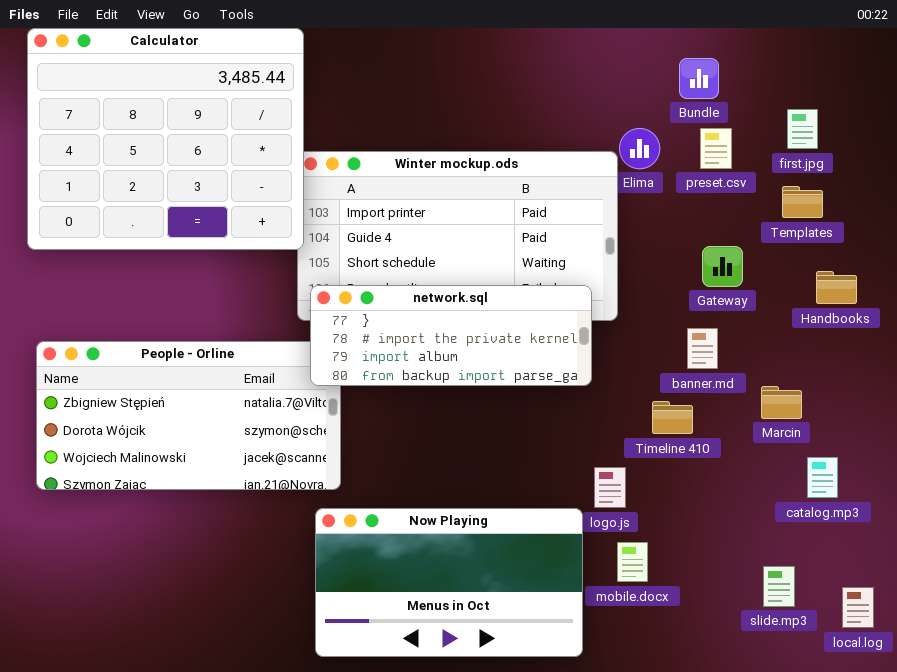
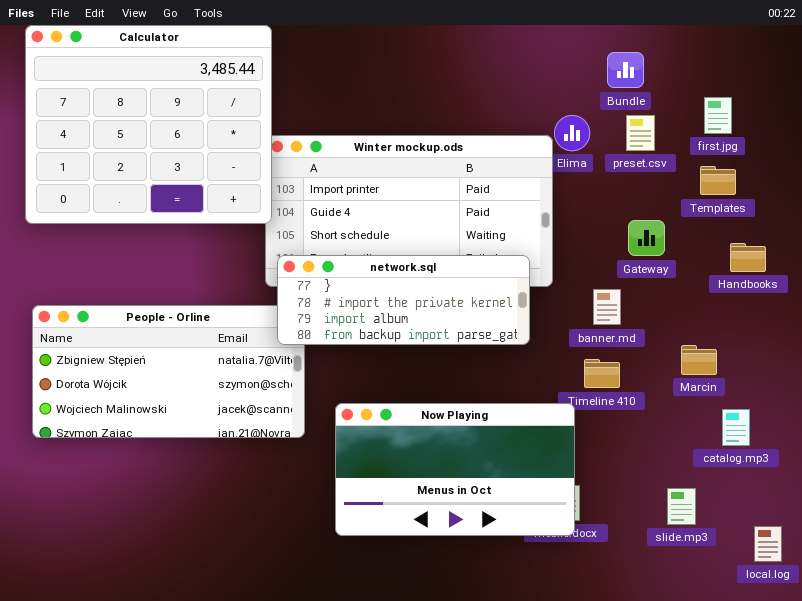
banner.md: [687,328,718,369] -> [593,289,621,325], moved
Now Playing: [315,508,583,657] -> [335,403,575,536], moved
slide.mp3: [763,566,795,607] -> [667,488,696,525], moved

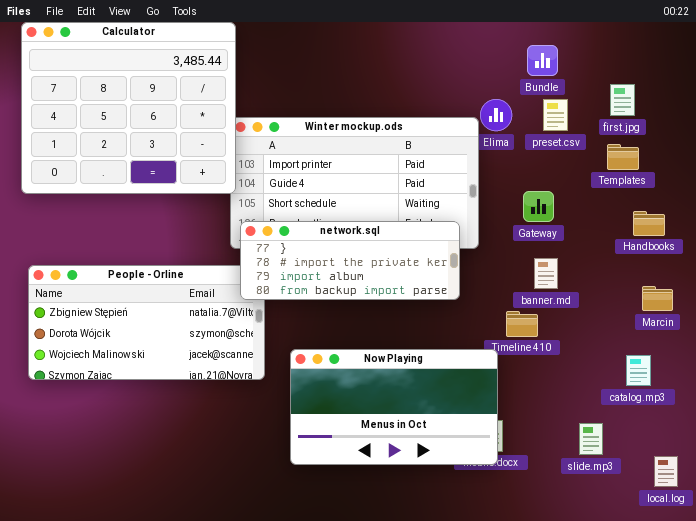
Gateway: [628,220,665,256] -> [523,191,554,222], moved
banner.md: [593,289,621,325] -> [534,258,558,289], moved
Marcin: [681,345,717,375] -> [642,286,673,311], moved

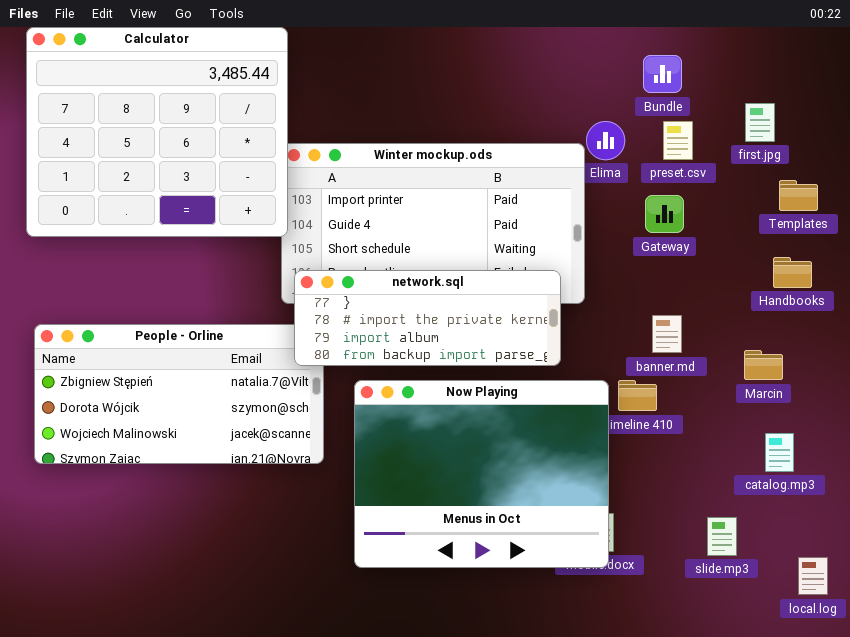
Templates: [607,144,639,170] -> [779,180,818,211], moved
Gateway: [523,191,554,222] -> [645,195,684,233], moved
Marcin: [642,286,673,311] -> [744,350,783,380], moved
Now Playing: [290,349,498,465] -> [354,380,609,568], resized

